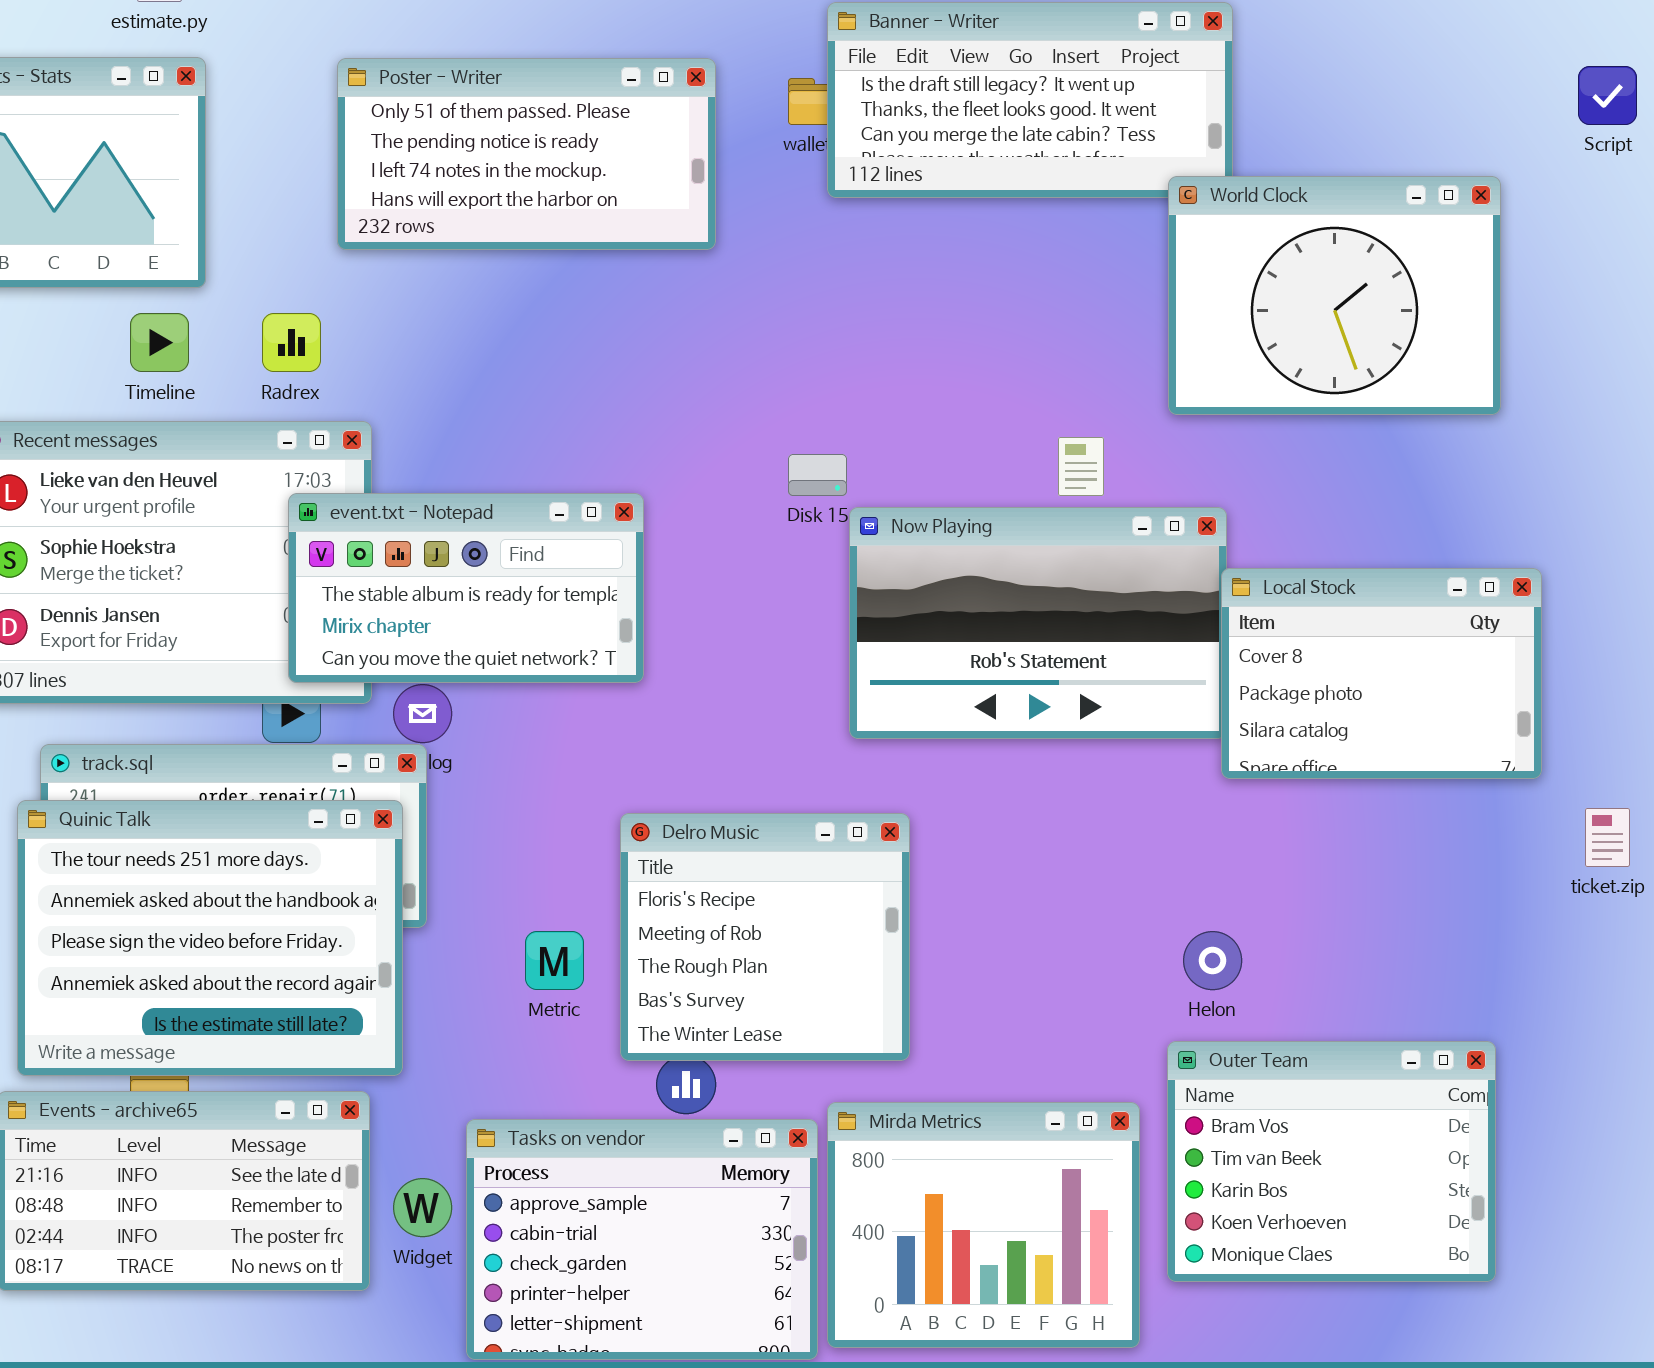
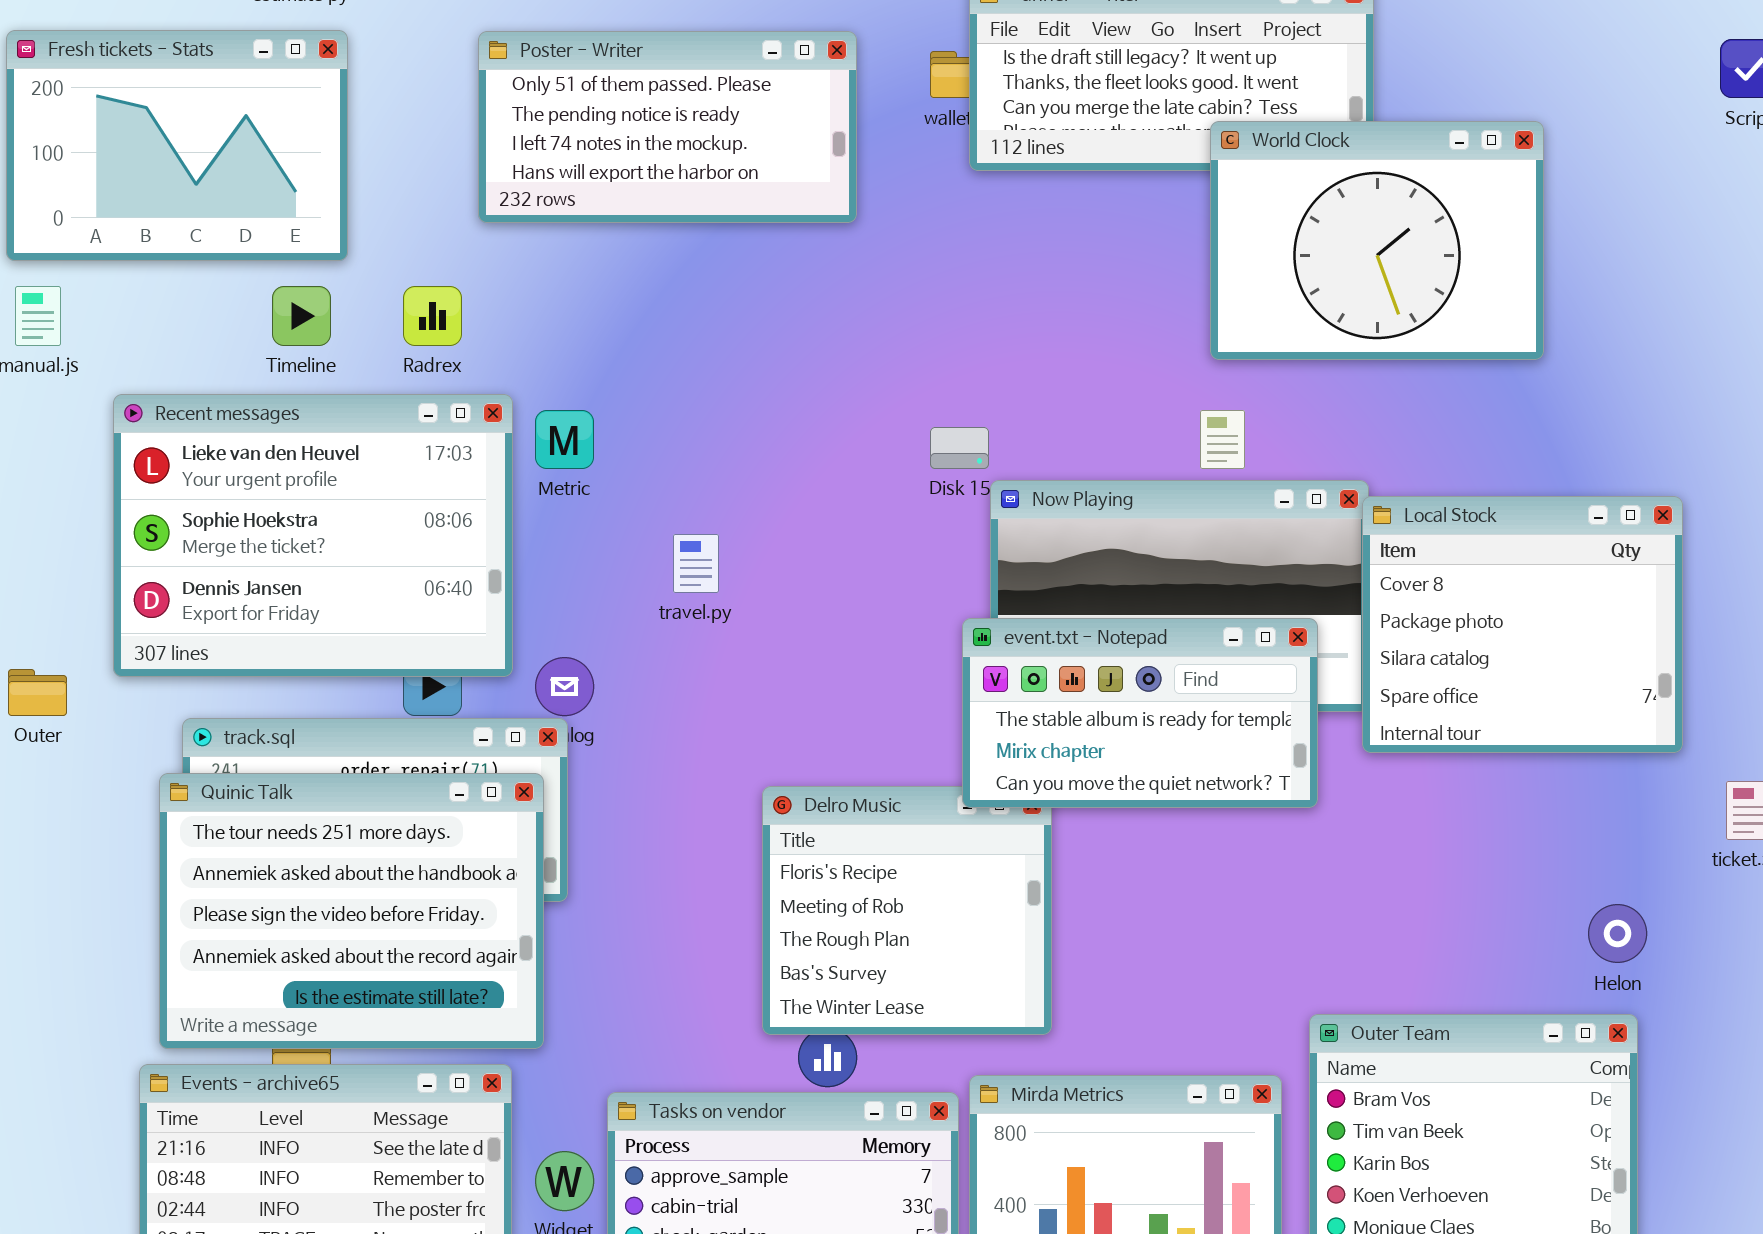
World Clock: [1168,176,1501,415] -> [1210,121,1544,360], moved
event.txt - Notepad: [288,493,644,683] -> [962,618,1318,808], moved
Local Stock: [1221,568,1542,779] -> [1362,496,1683,753], resized
Metric: [525,931,584,990] -> [535,410,594,469], moved
Helon: [1183,931,1242,990] -> [1588,904,1647,963], moved

